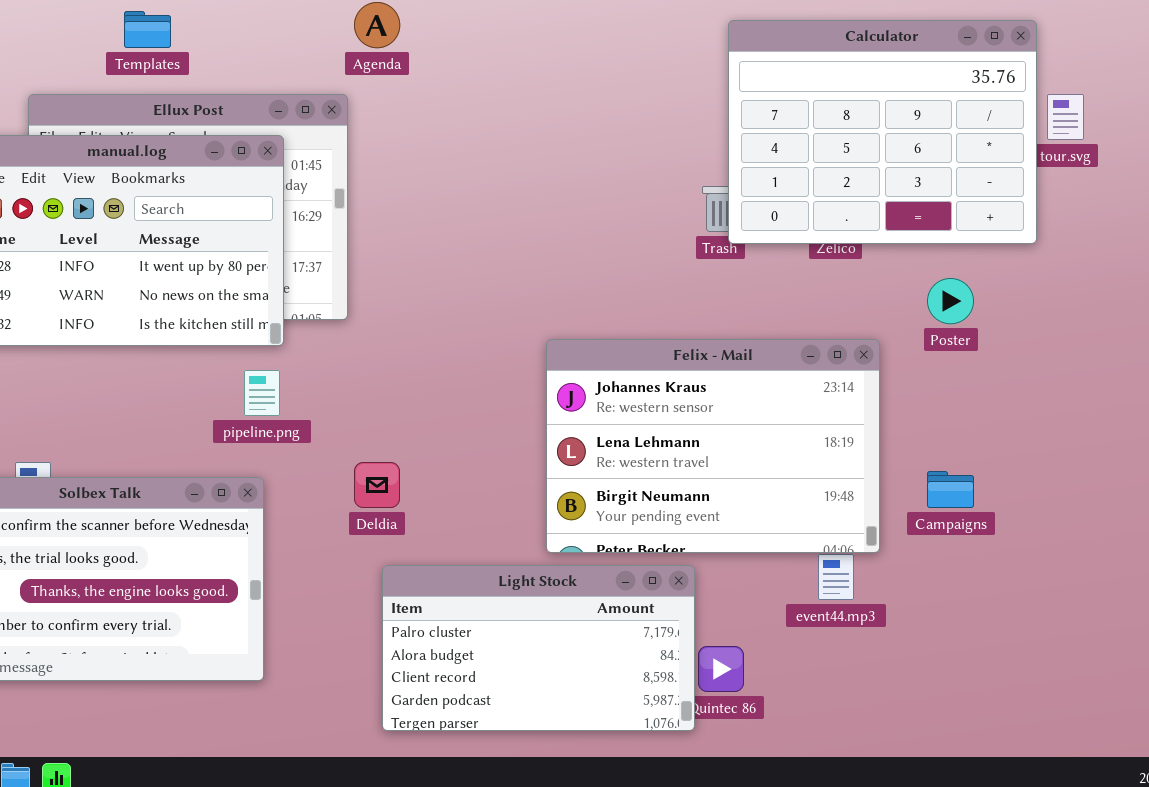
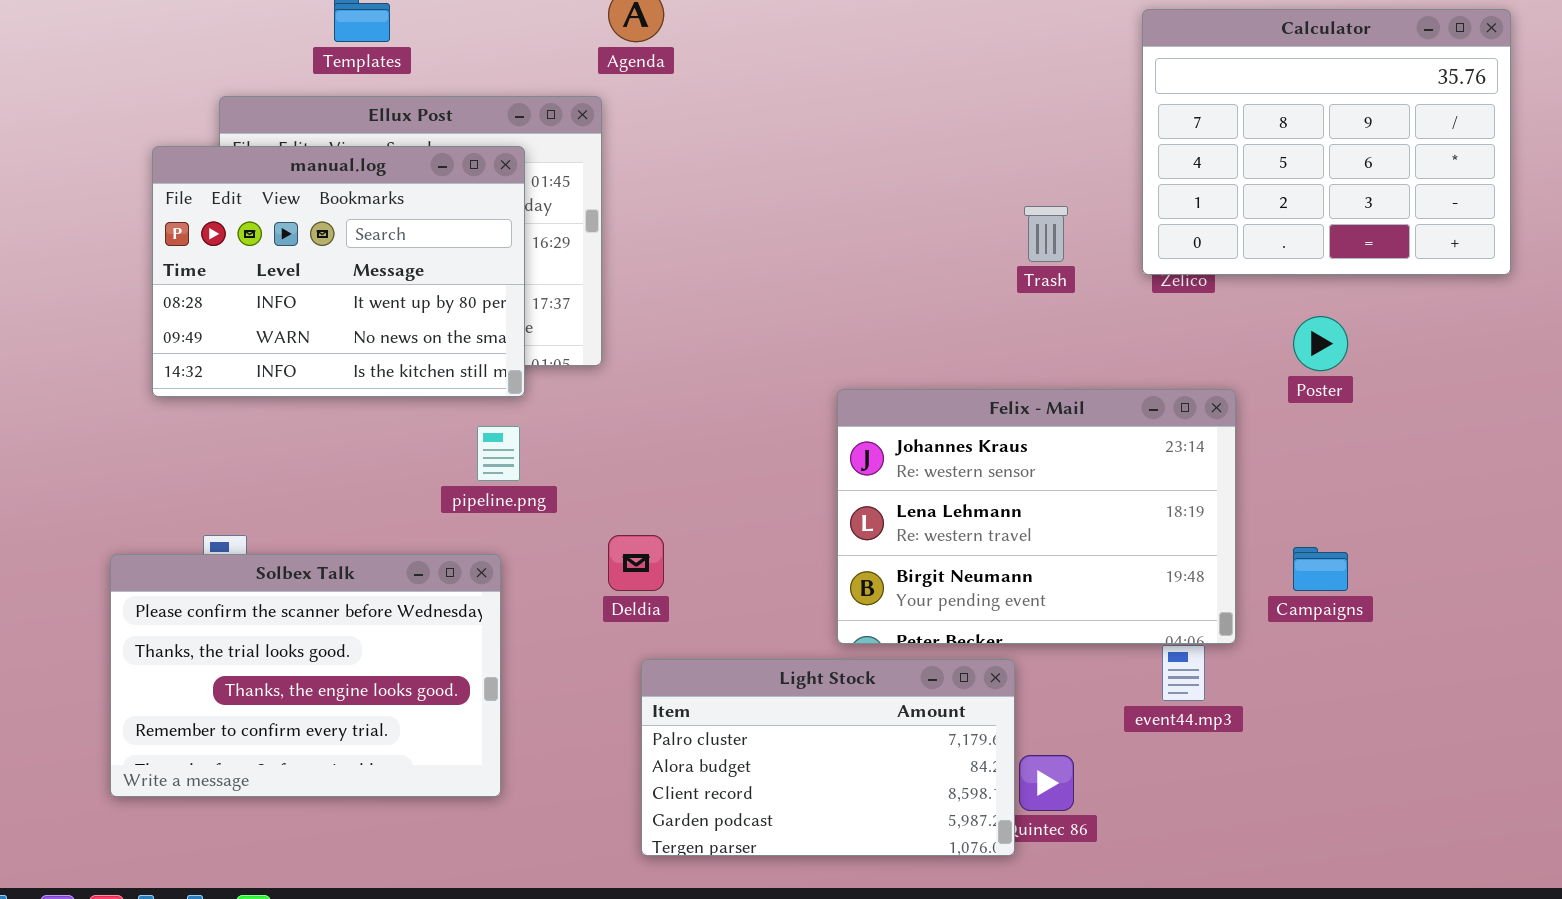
Calculator: [728,20,1037,244] -> [1142,9,1511,275], moved

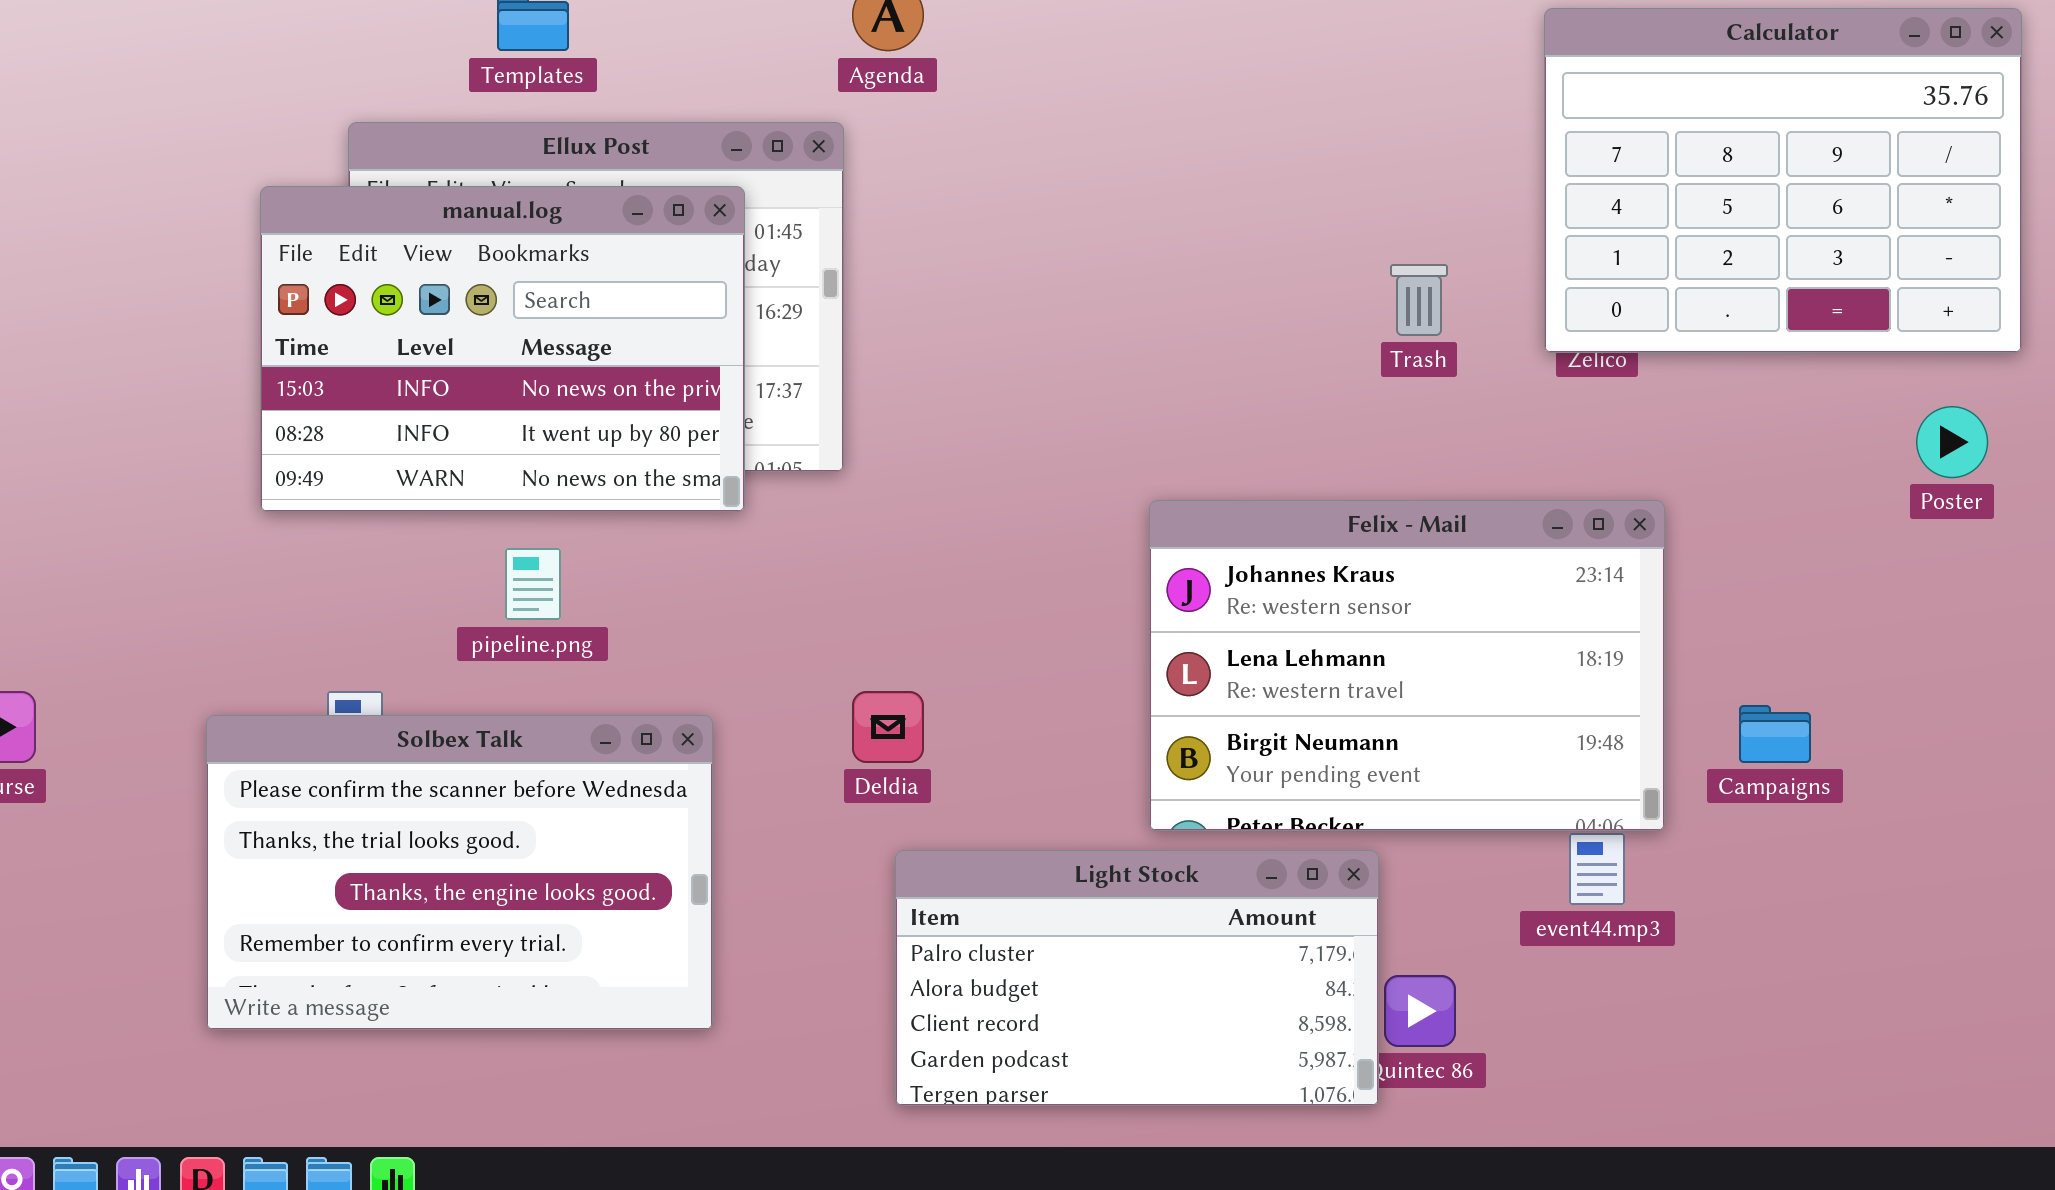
manual.log: [152,146,525,397] -> [260,186,745,512], scrolled up 1 row
Poster: [1293,316,1348,371] -> [1916,406,1988,478], moved
pipeline.png: [477,426,520,481] -> [505,548,561,620], moved

